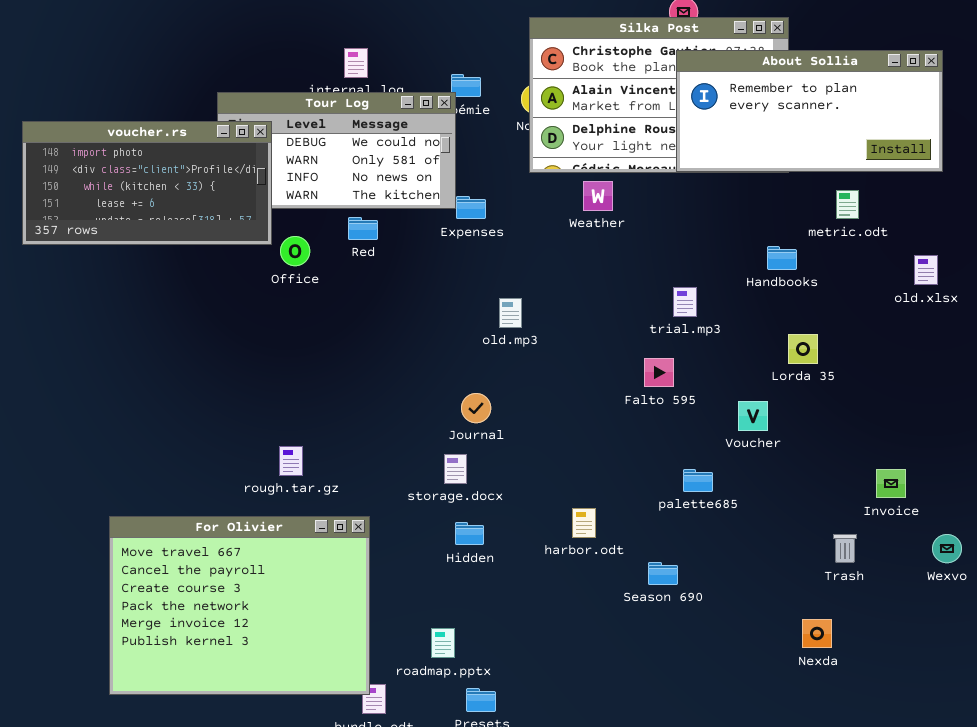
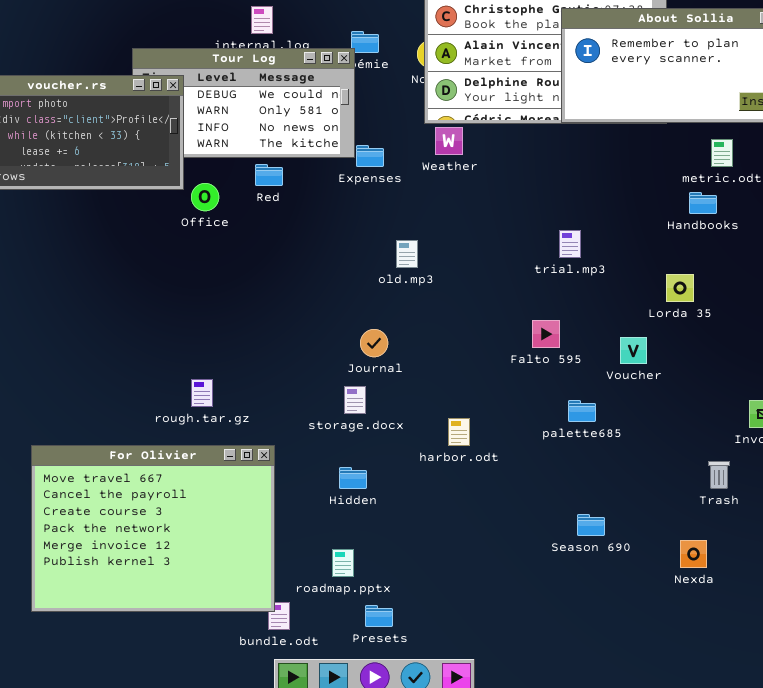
Weather: [583,181,613,211] -> [435,127,463,155], moved
Handbooks: [767,246,797,270] -> [689,192,717,214], moved
Falto 595: [644,358,674,387] -> [532,320,560,348], moved
harbor.odt: [572,508,596,538] -> [448,418,470,446], moved
Hidden: [455,522,484,545] -> [339,467,367,489], moved
Season 690: [648,562,678,585] -> [577,514,605,536], moved

